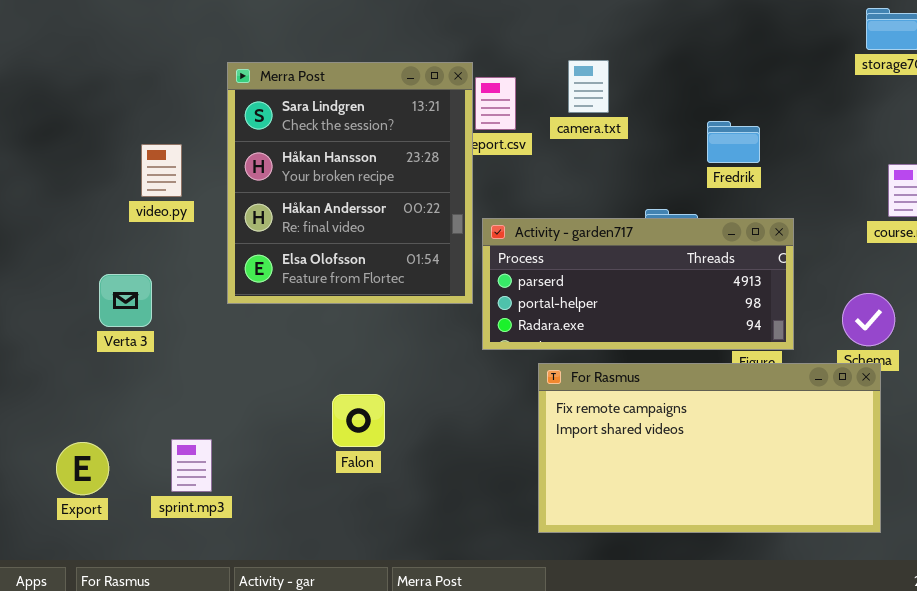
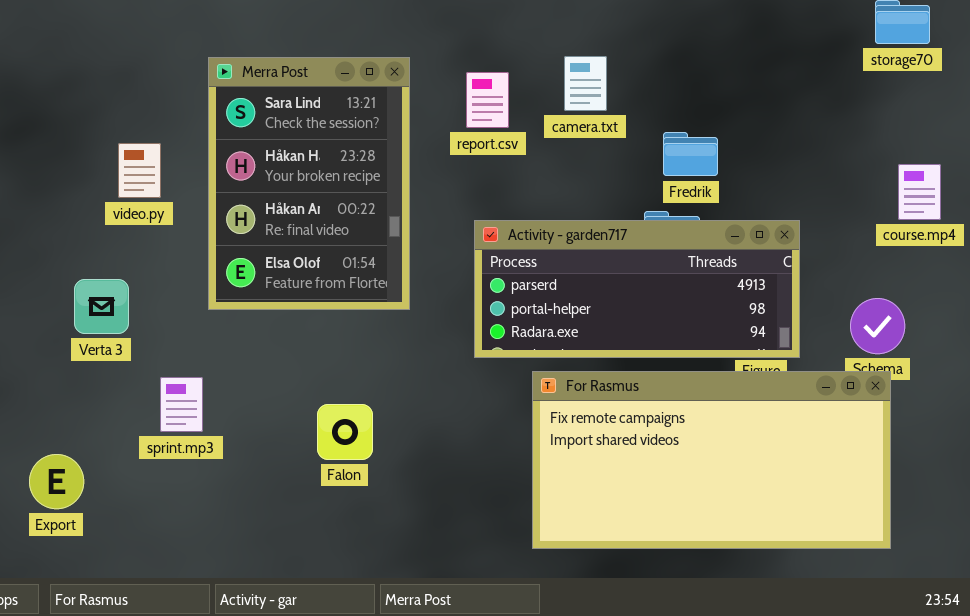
Merra Post: [227,62,473,304] -> [208,57,410,310], resized
Fredrik: [707,121,760,163] -> [663,132,718,176], moved
sprint.mp3: [171,439,212,492] -> [160,377,203,432], moved

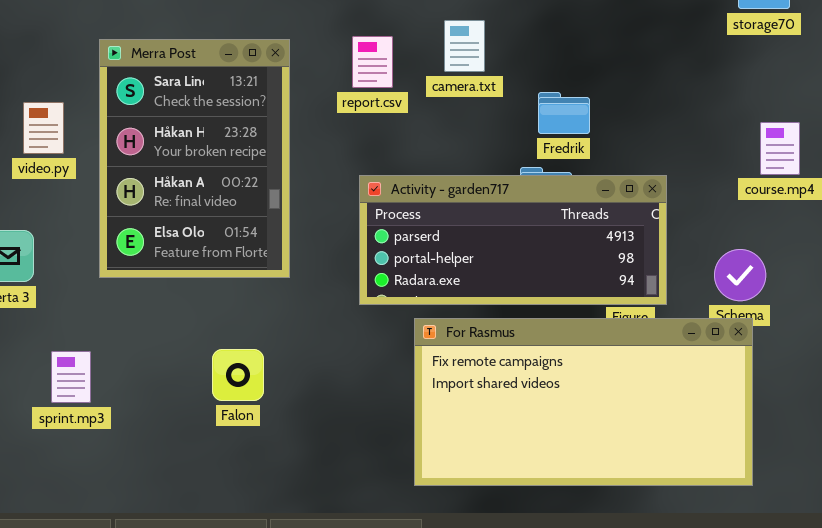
Merra Post: [208,57,410,310] -> [99,39,290,278], moved
sprint.mp3: [160,377,203,432] -> [51,351,91,403], moved

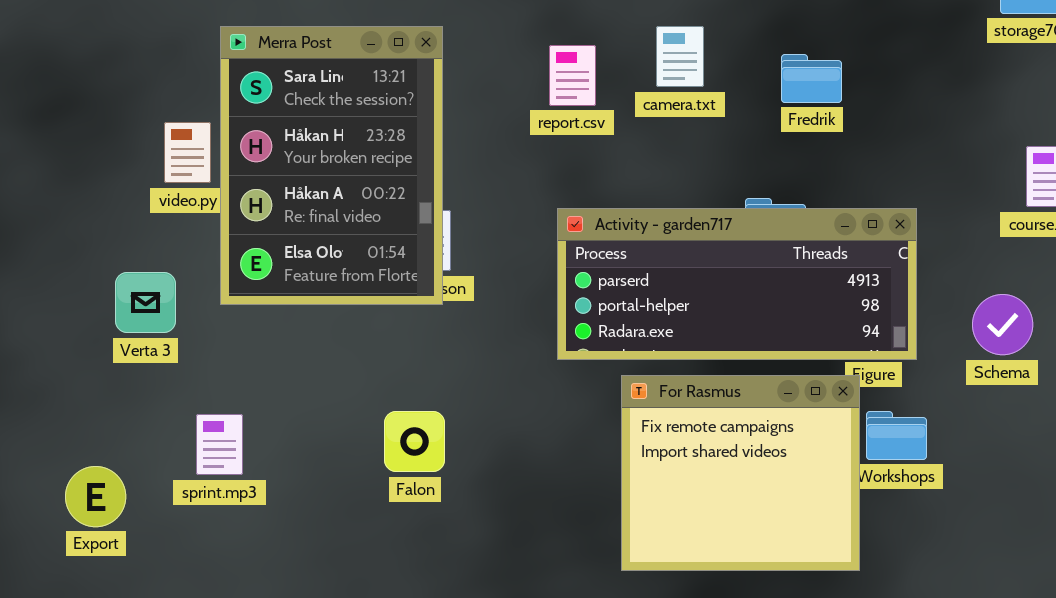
Merra Post: [99,39,290,278] -> [220,26,443,305], moved
Fredrik: [538,92,590,134] -> [781,54,842,103], moved
For Rasmus: [414,318,753,486] -> [621,375,860,571], resized

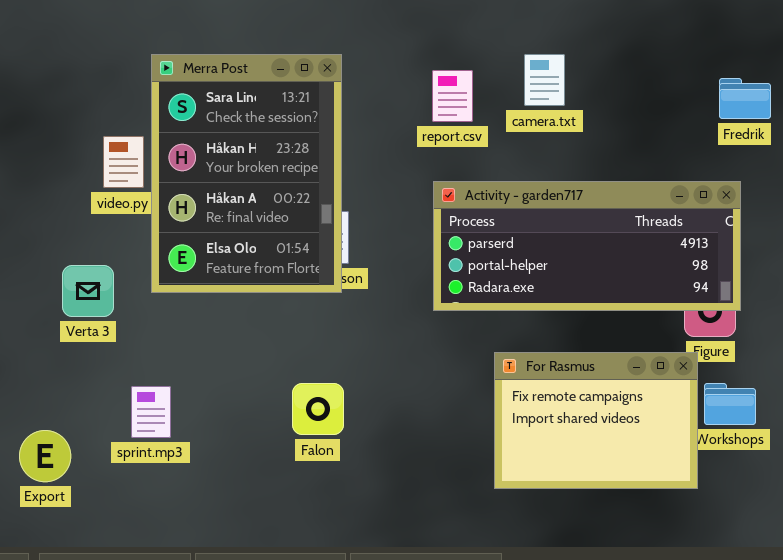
Fredrik: [781,54,842,103] -> [719,78,771,119], moved
Activity - garden717: [557,208,917,360] -> [433,181,741,311], moved
For Rasmus: [621,375,860,571] -> [494,352,698,489], resized

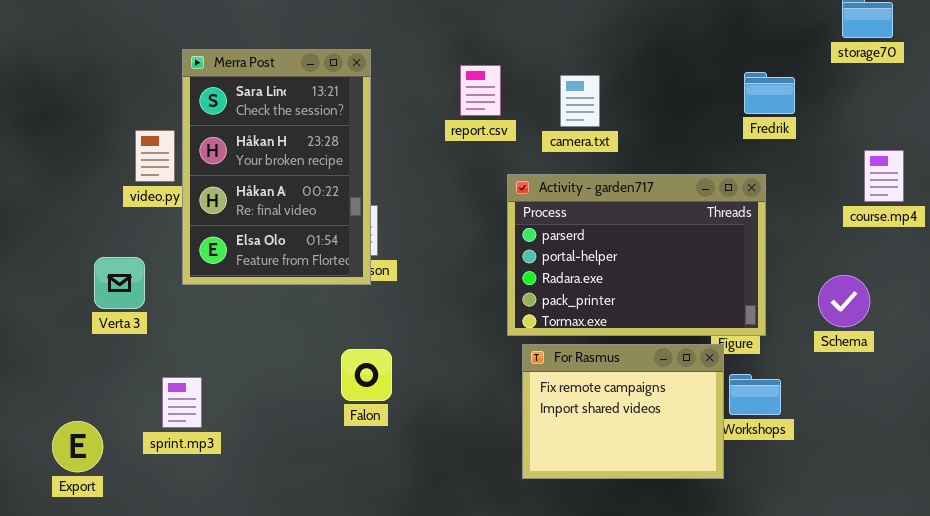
camera.txt: [524,54,565,106] -> [560,75,600,127], moved
Activity - garden717: [433,181,741,311] -> [507,174,766,336], resized
Falon: [292,383,344,435] -> [341,349,392,401], moved

